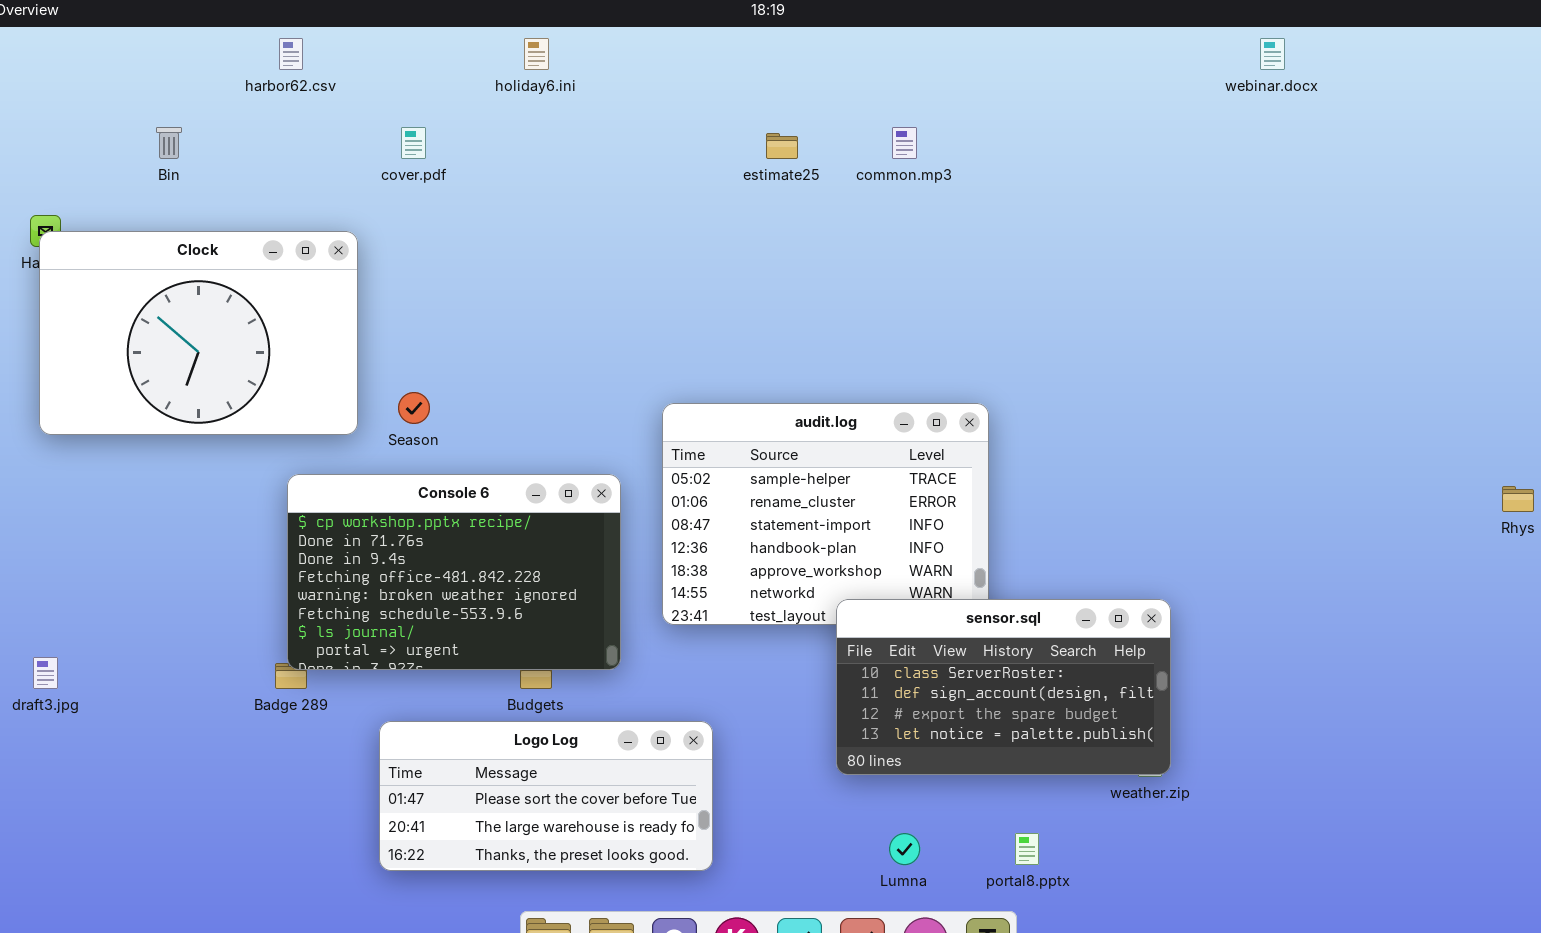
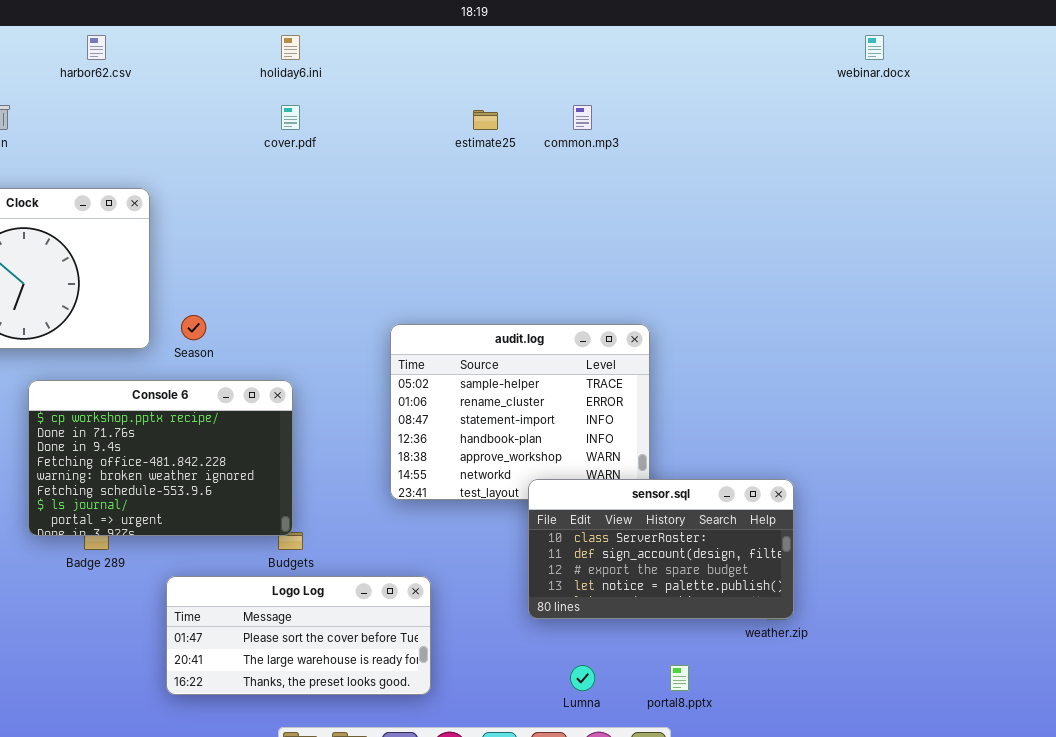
cover.pdf: [401,127,426,159] -> [281,105,300,130], moved
Console 6: [287,474,621,670] -> [28,380,293,536], moved

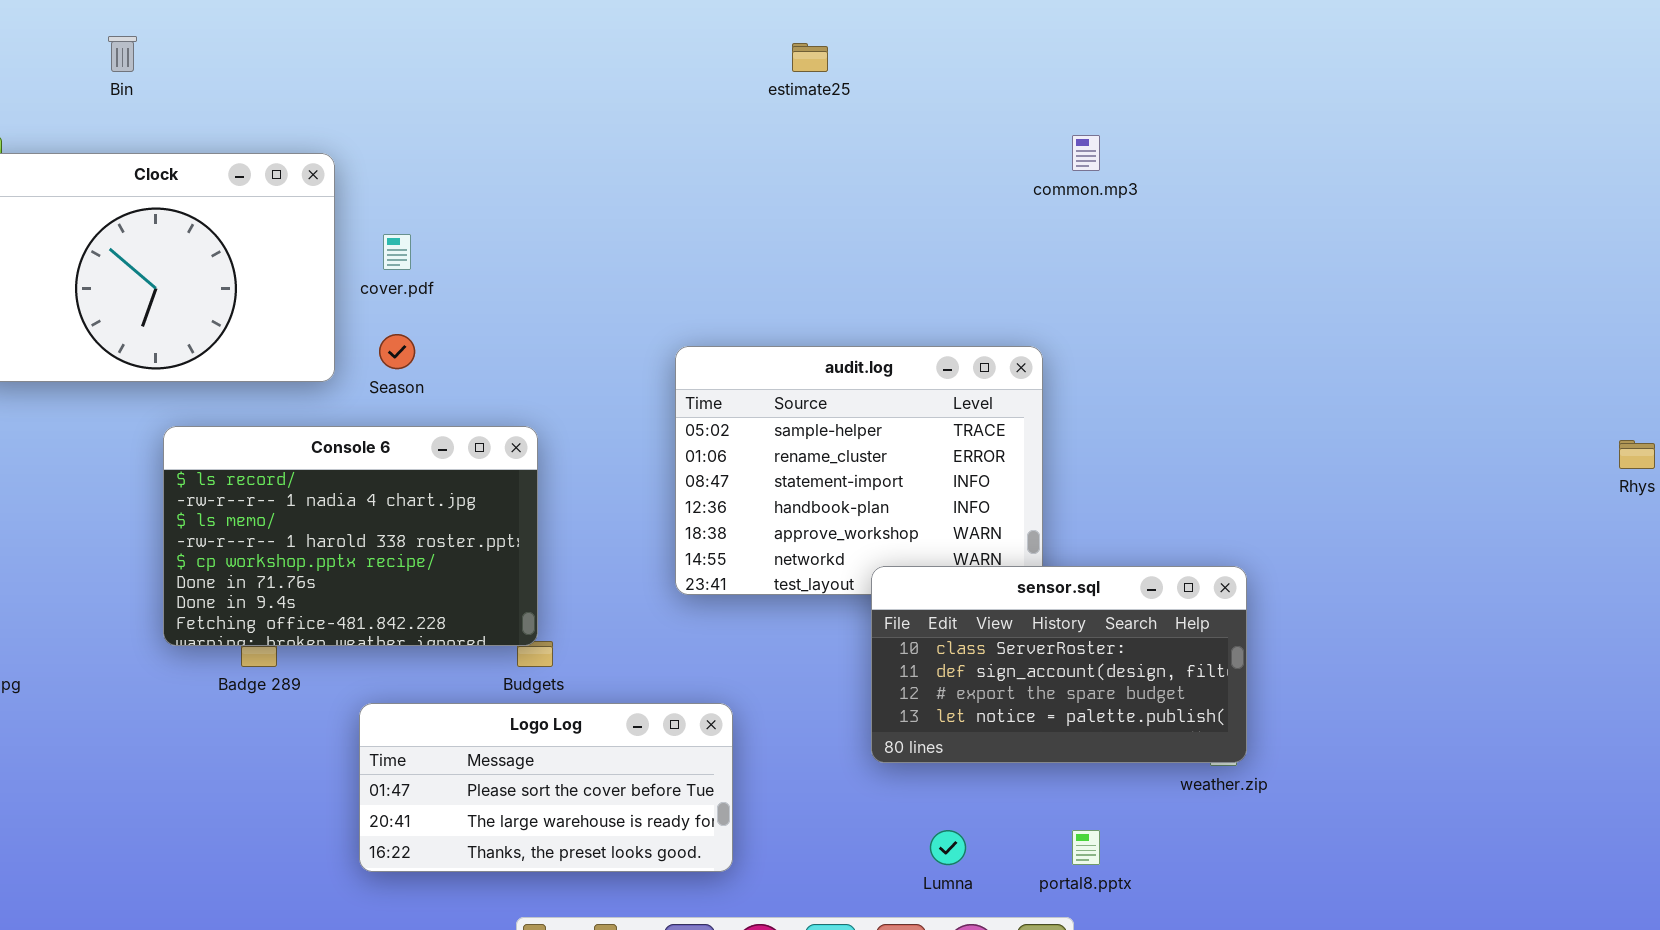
cover.pdf: [281,105,300,130] -> [383,234,411,270], moved
common.mp3: [573,105,592,130] -> [1072,135,1100,171], moved
Console 6: [28,380,293,536] -> [163,426,538,646], scrolled up 4 rows

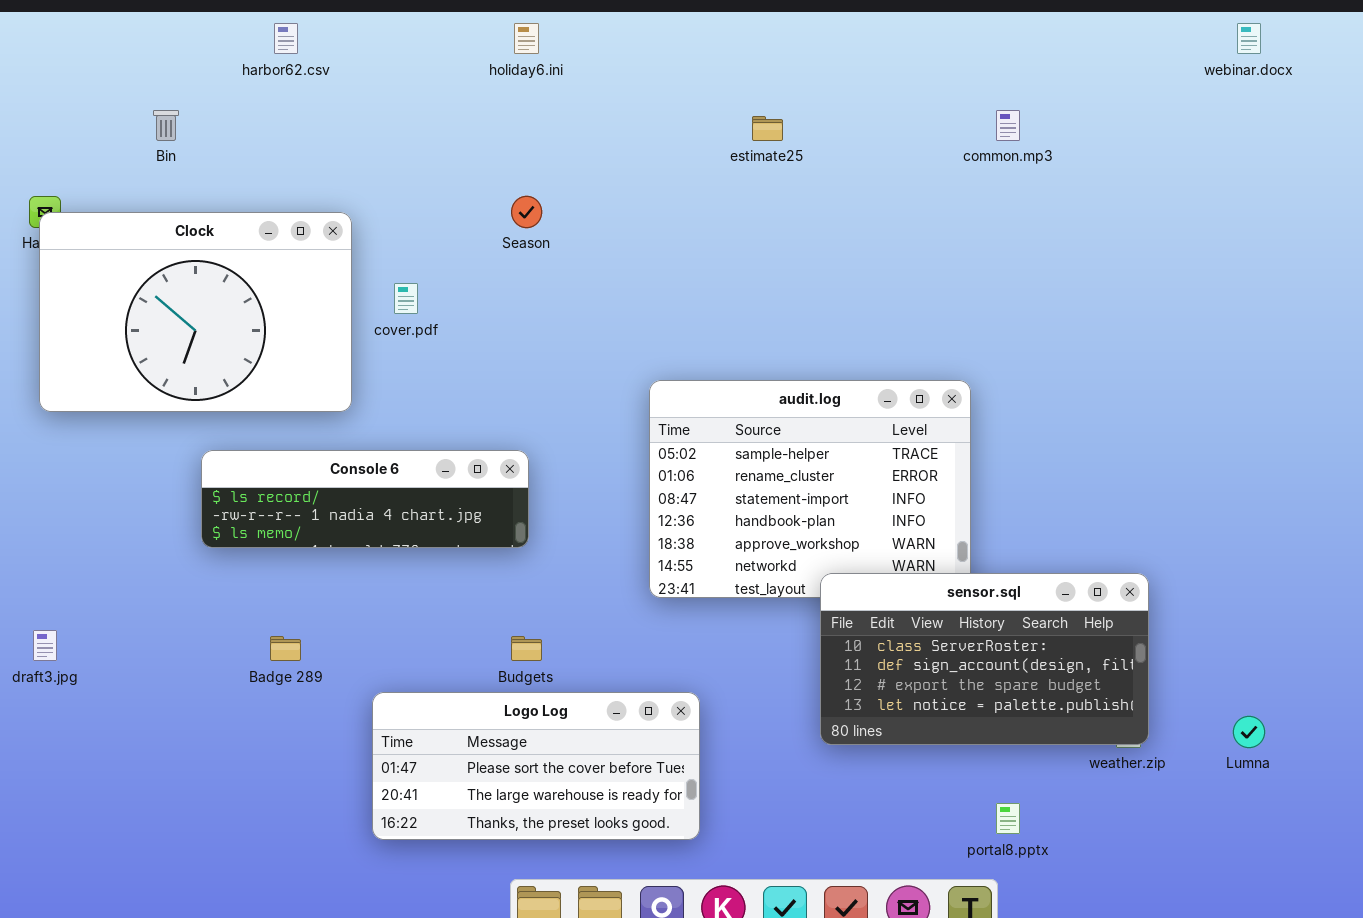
common.mp3: [1072,135,1100,171] -> [996,110,1020,141], moved
Season: [379,334,415,369] -> [511,196,542,228], moved
Console 6: [163,426,538,646] -> [201,450,529,548], resized
Lumna: [930,830,966,865] -> [1233,716,1265,748], moved

